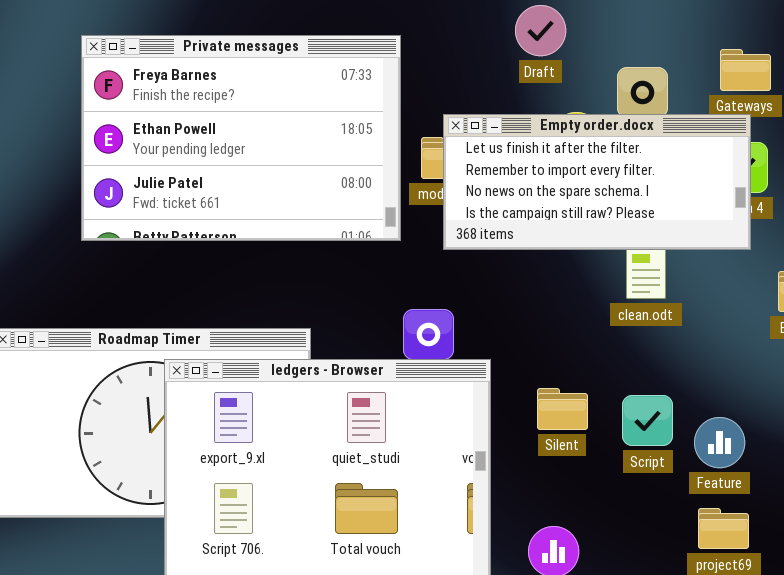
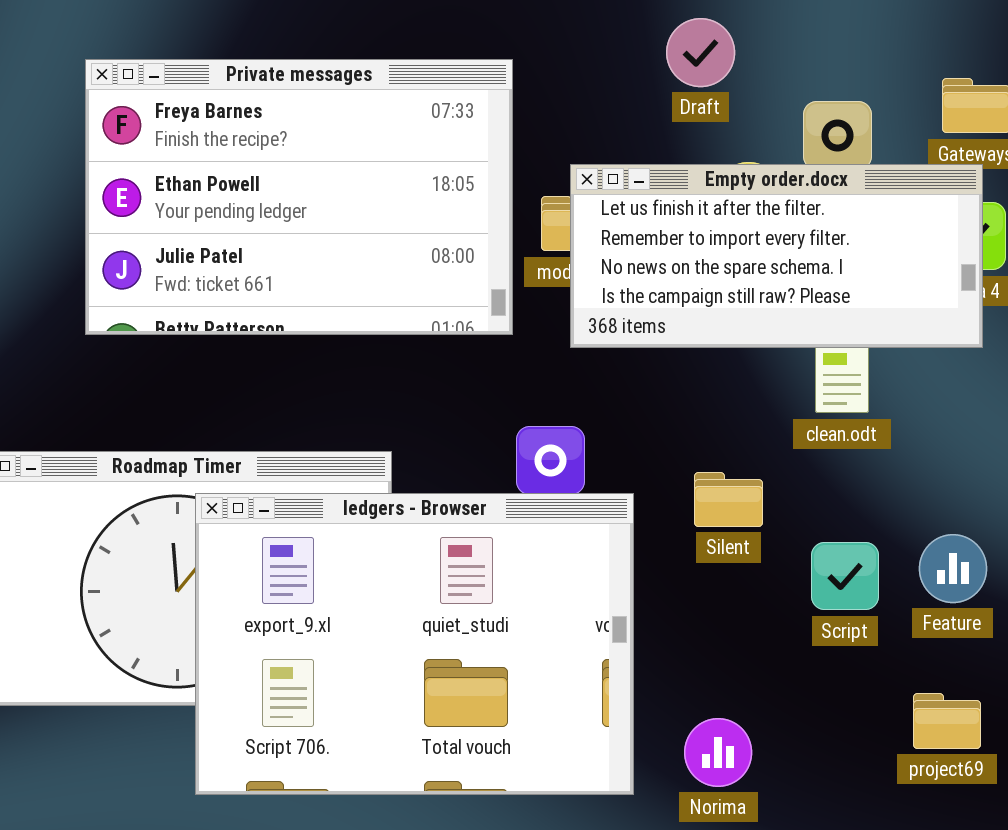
Silent: [537,388,588,430] -> [694,472,763,527], moved
Feature: [694,417,745,468] -> [919,534,987,603], moved

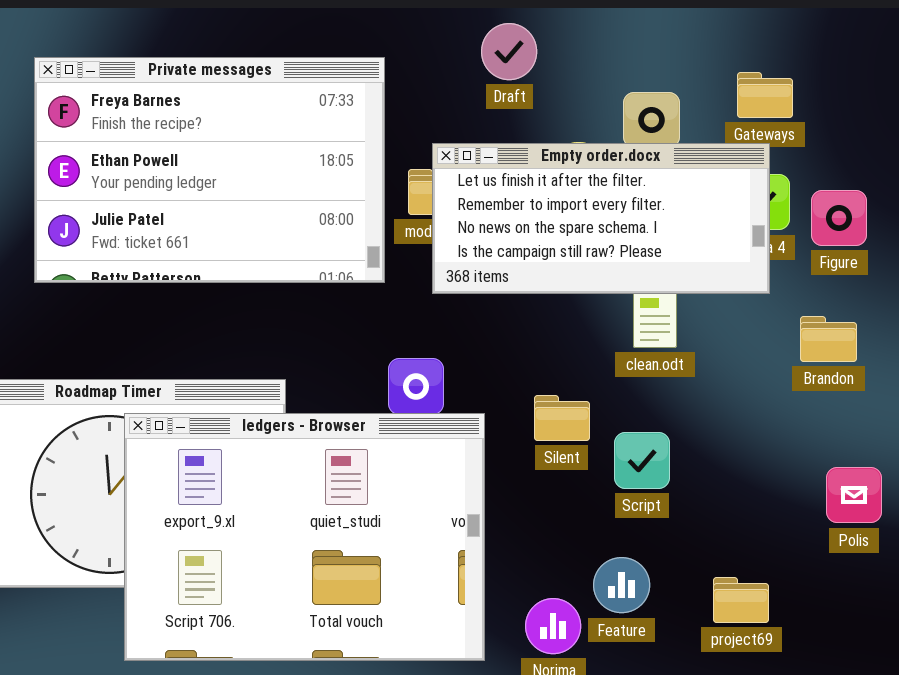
Draft: [666,18,735,87] -> [481,23,537,80], moved
Feature: [919,534,987,603] -> [593,557,650,613], moved
Script: [811,542,879,610] -> [614,432,670,489], moved

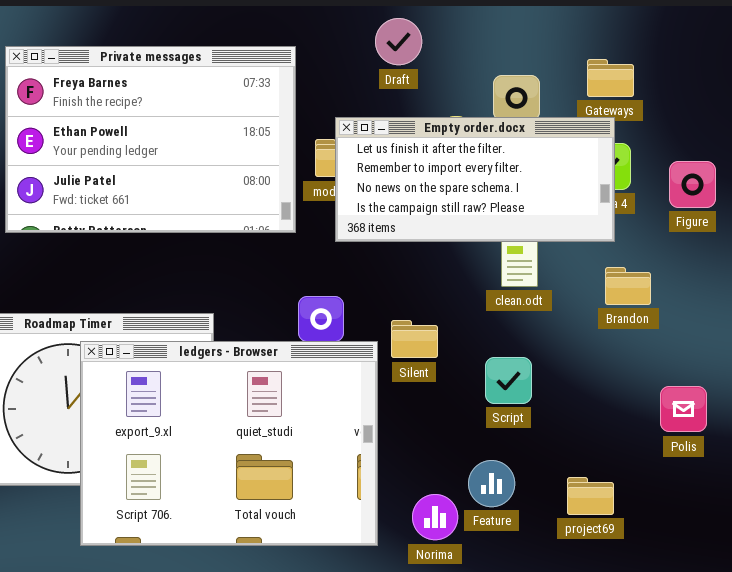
Figure: [811,190,867,246] -> [669,161,716,208], moved
Brandon: [800,316,857,362] -> [605,267,651,305], moved
Silent: [534,395,590,441] -> [391,320,438,358], moved

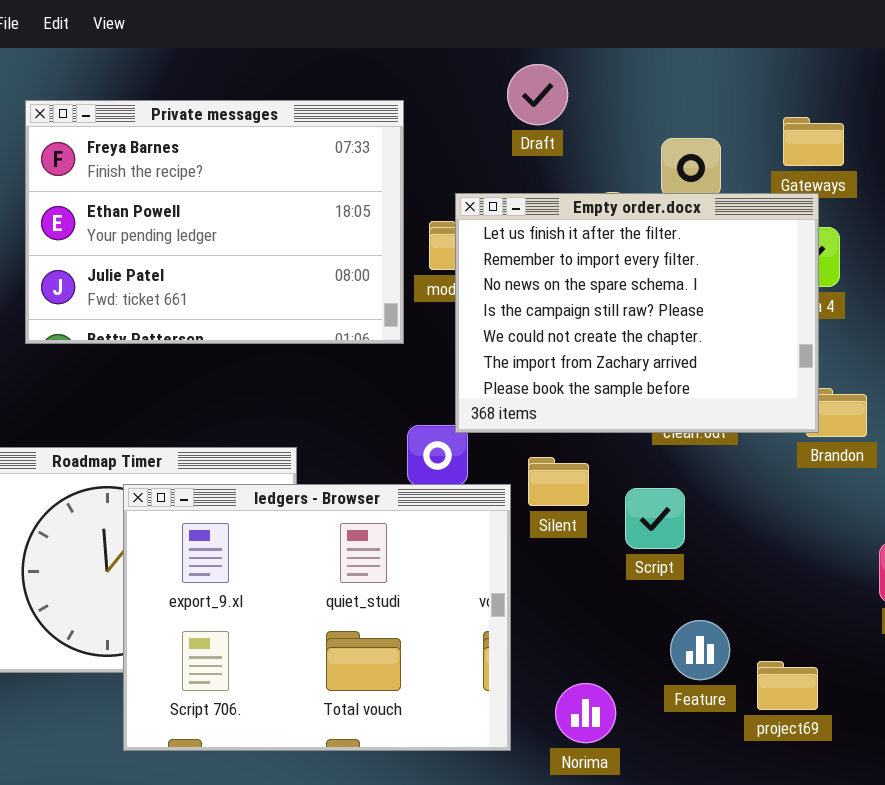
Empty order.docx: [335,117,615,242] -> [455,193,819,433], resized
Script: [485,357,532,404] -> [625,488,685,549], moved
Feature: [468,460,515,507] -> [670,620,730,680], moved

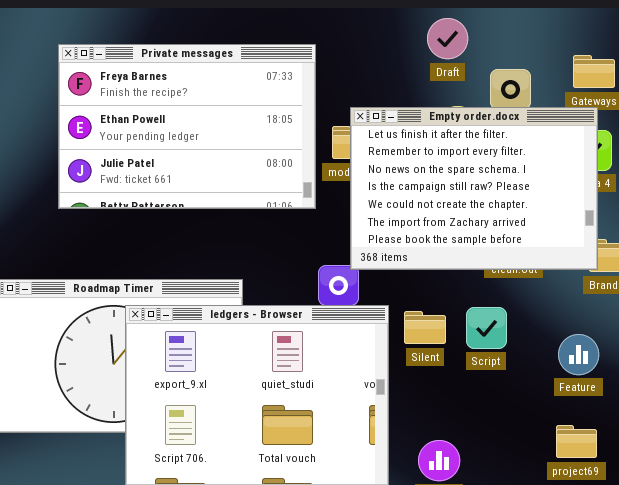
Draft: [507,64,568,125] -> [427,18,468,59], moved
Silent: [528,457,589,506] -> [404,311,446,344], moved
Feature: [670,620,730,680] -> [558,334,599,375], moved

